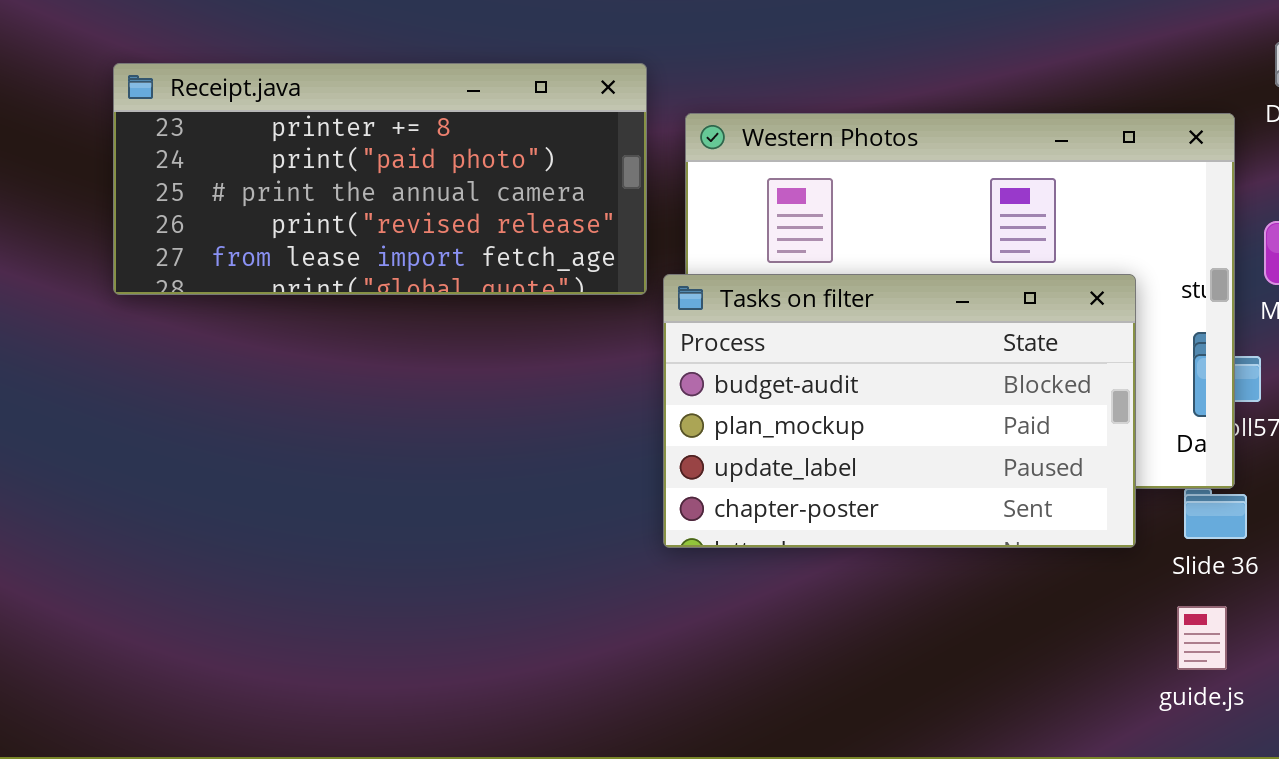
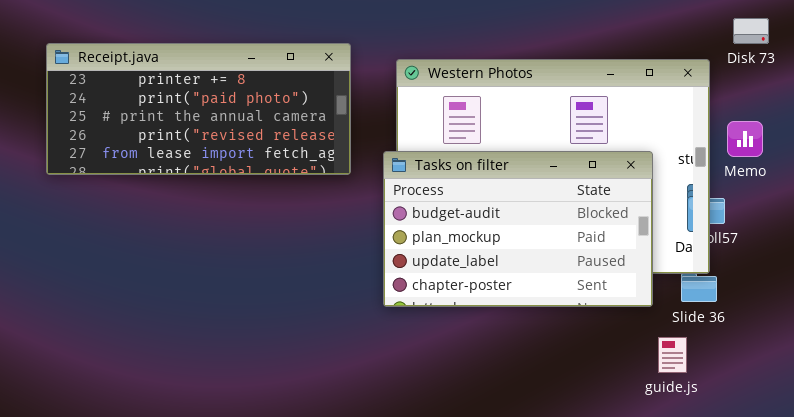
Receipt.java: [113,63,647,295] -> [46,43,351,175], moved
guide.js: [1177,606,1227,670] -> [658,337,687,373], moved

